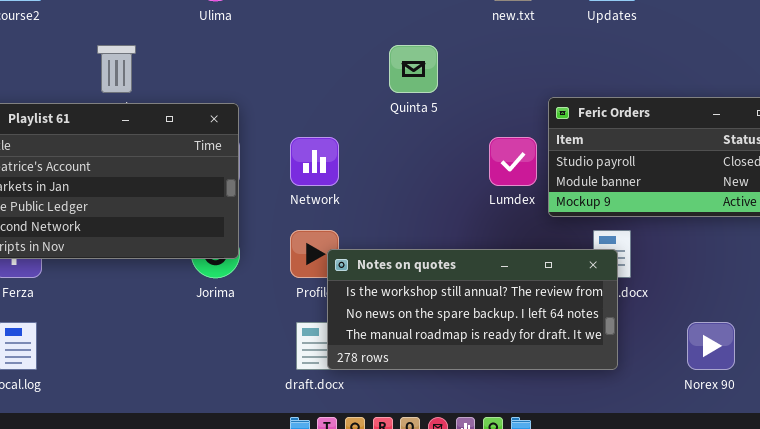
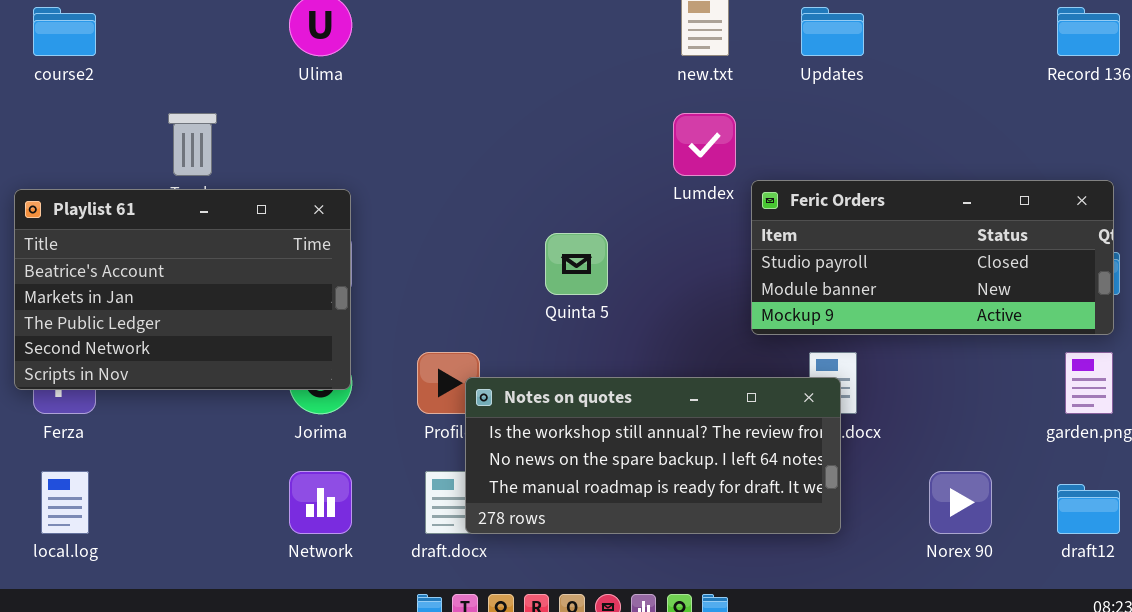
Quinta 5: [389,45,438,93] -> [545,233,608,295], moved
Network: [290,137,339,186] -> [289,471,352,534], moved
Lumdex: [489,137,537,186] -> [673,113,736,176], moved

